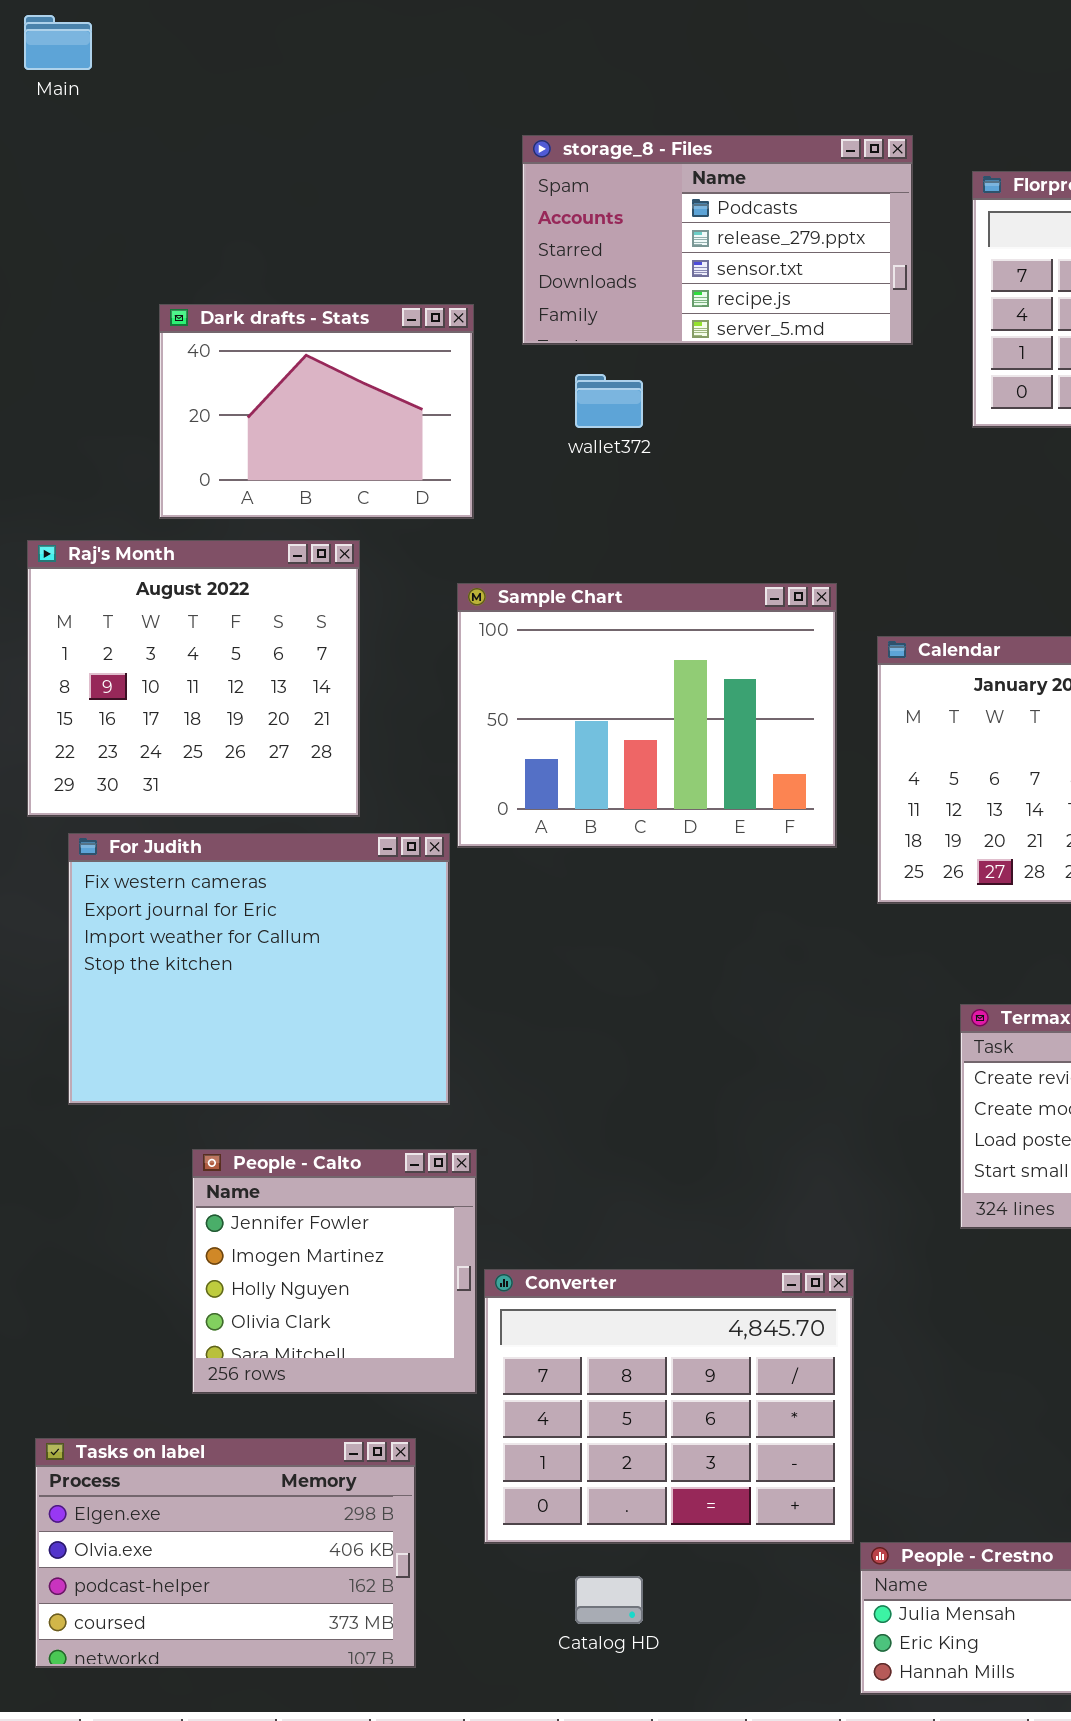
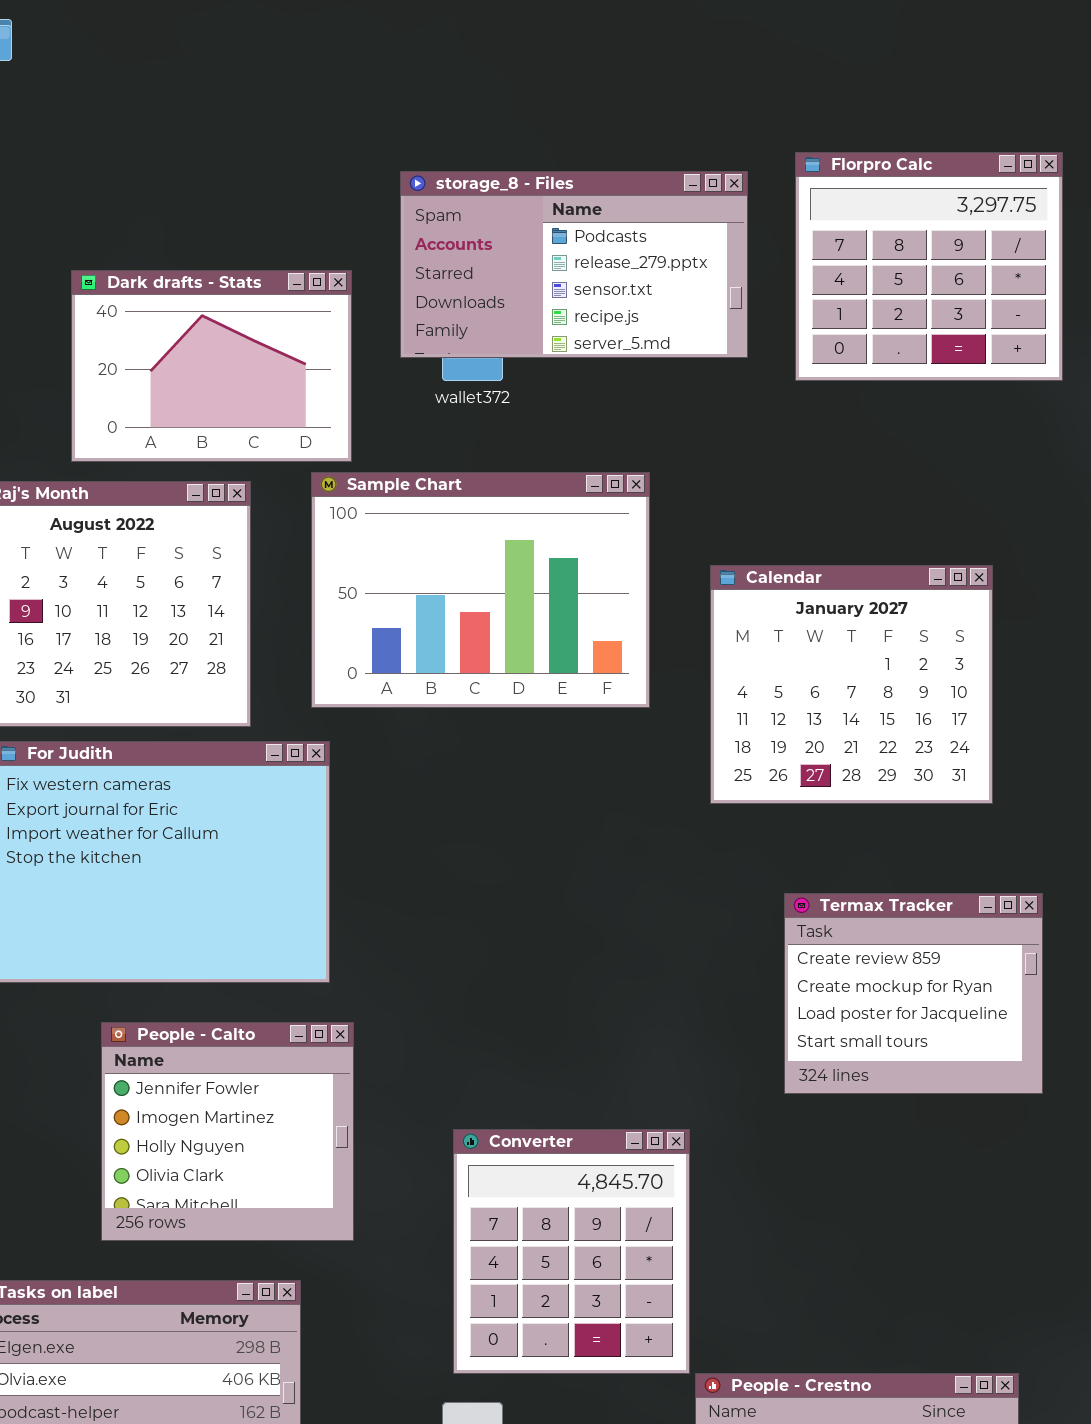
storage_8 - Files: [522,135,913,345] -> [400,171,748,358], moved
Sample Chart: [457,583,837,848] -> [311,472,650,708], moved
Converter: [484,1269,854,1544] -> [453,1129,690,1374], resized

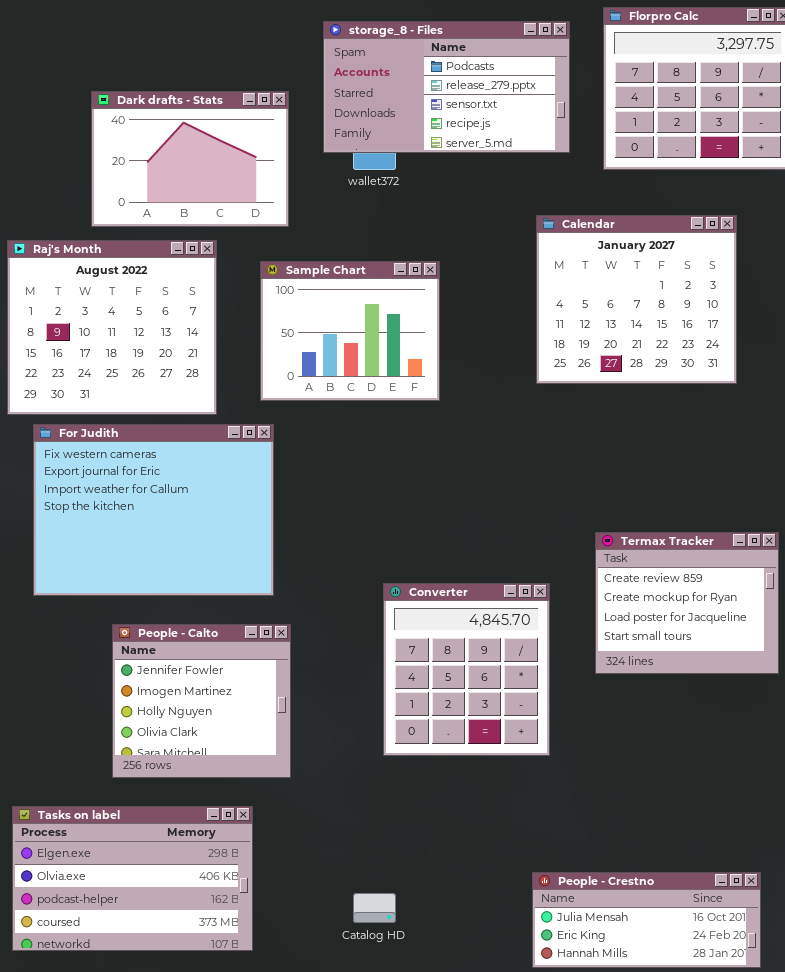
Sample Chart: [311,472,650,708] -> [260,261,440,401], resized
Calendar: [710,565,993,804] -> [536,215,737,384], moved
Converter: [453,1129,690,1374] -> [383,583,550,756], moved

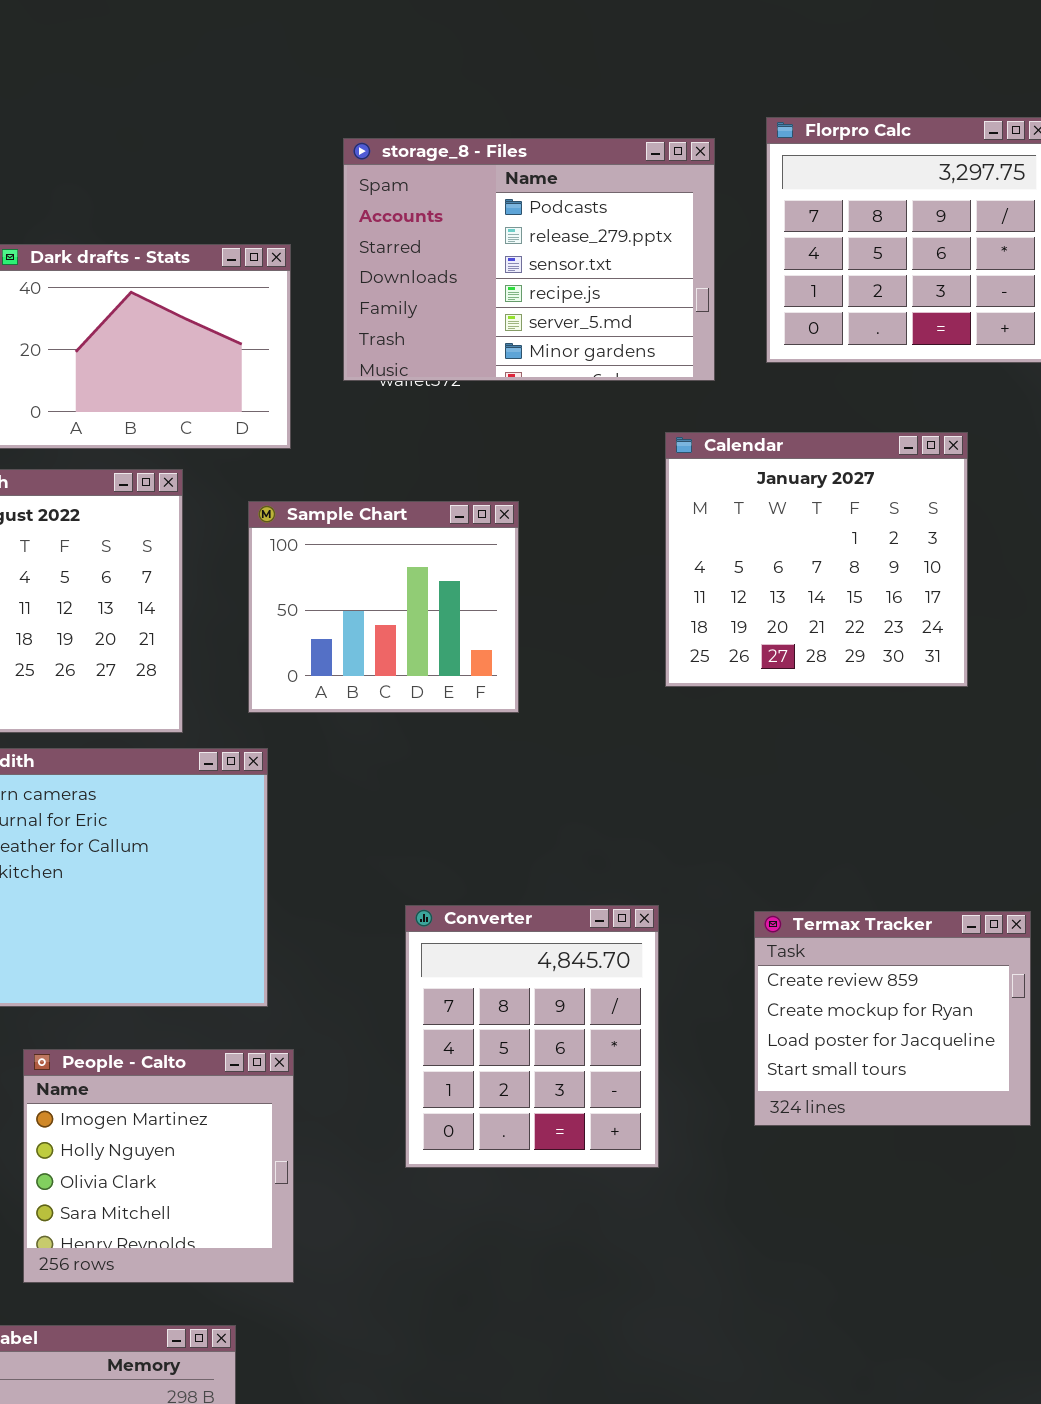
storage_8 - Files: [323,21,570,153] -> [343,138,715,381], resized
Converter: [383,583,550,756] -> [405,905,659,1168], moved
People - Calto: [112,624,291,778] -> [23,1049,294,1283], scrolled down 1 row

